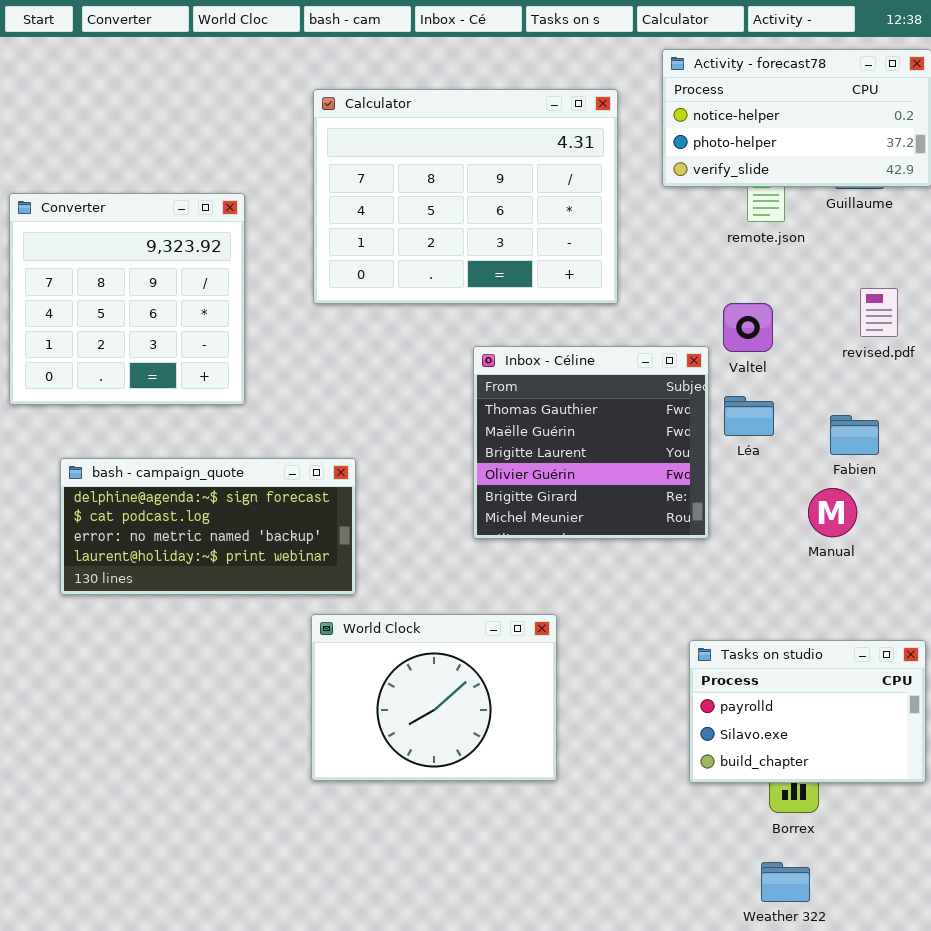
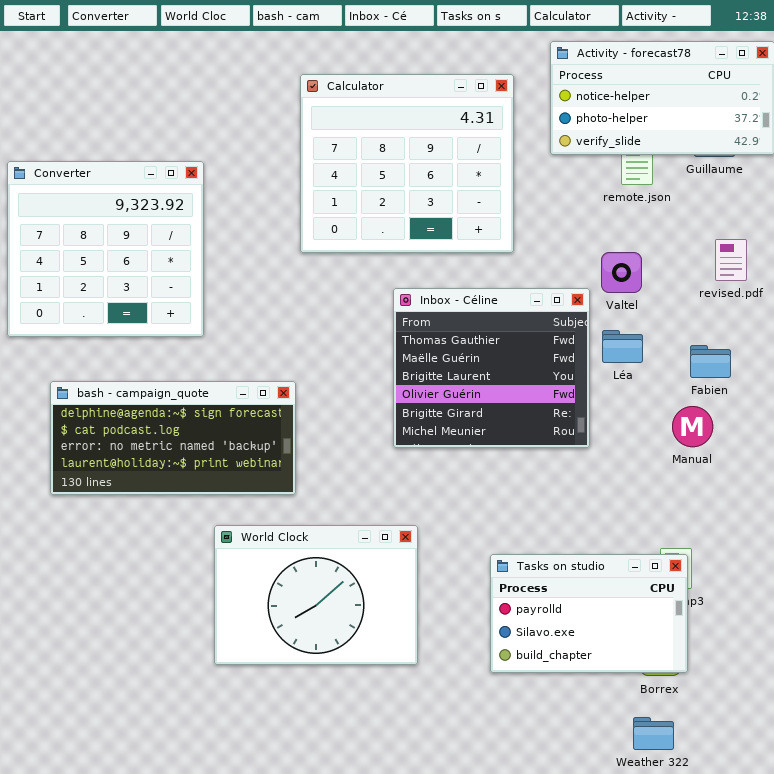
Calculator: [313,89,618,304] -> [300,74,514,253], resized
World Clock: [311,614,557,781] -> [214,525,418,665], moved
Tasks on studio: [689,640,926,783] -> [490,554,688,673], moved

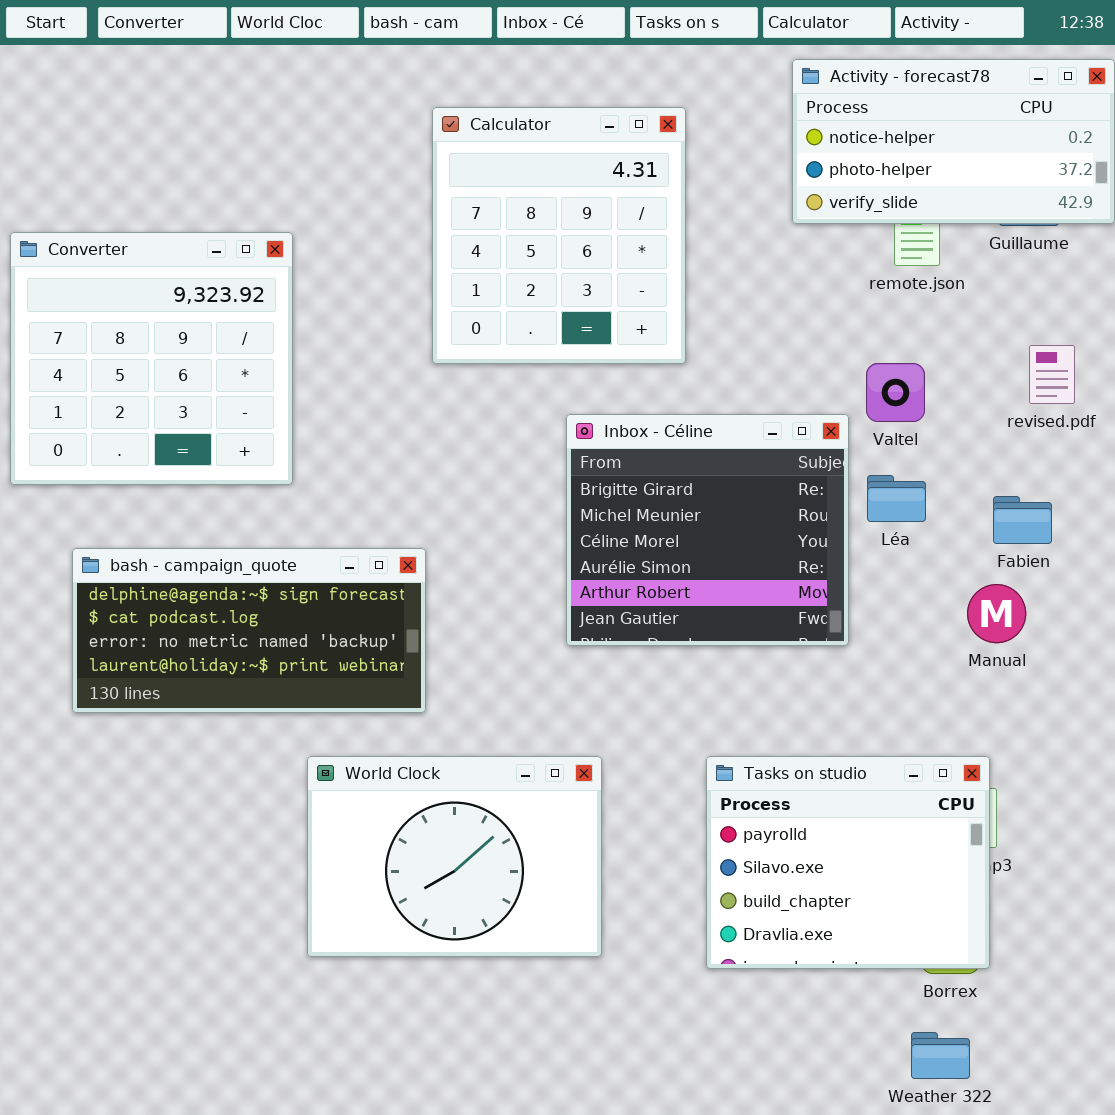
Calculator: [300,74,514,253] -> [432,107,686,364], resized
Inbox - Céline: [393,288,590,448] -> [566,414,849,646], scrolled down 4 rows
Tasks on studio: [490,554,688,673] -> [706,756,990,969], resized

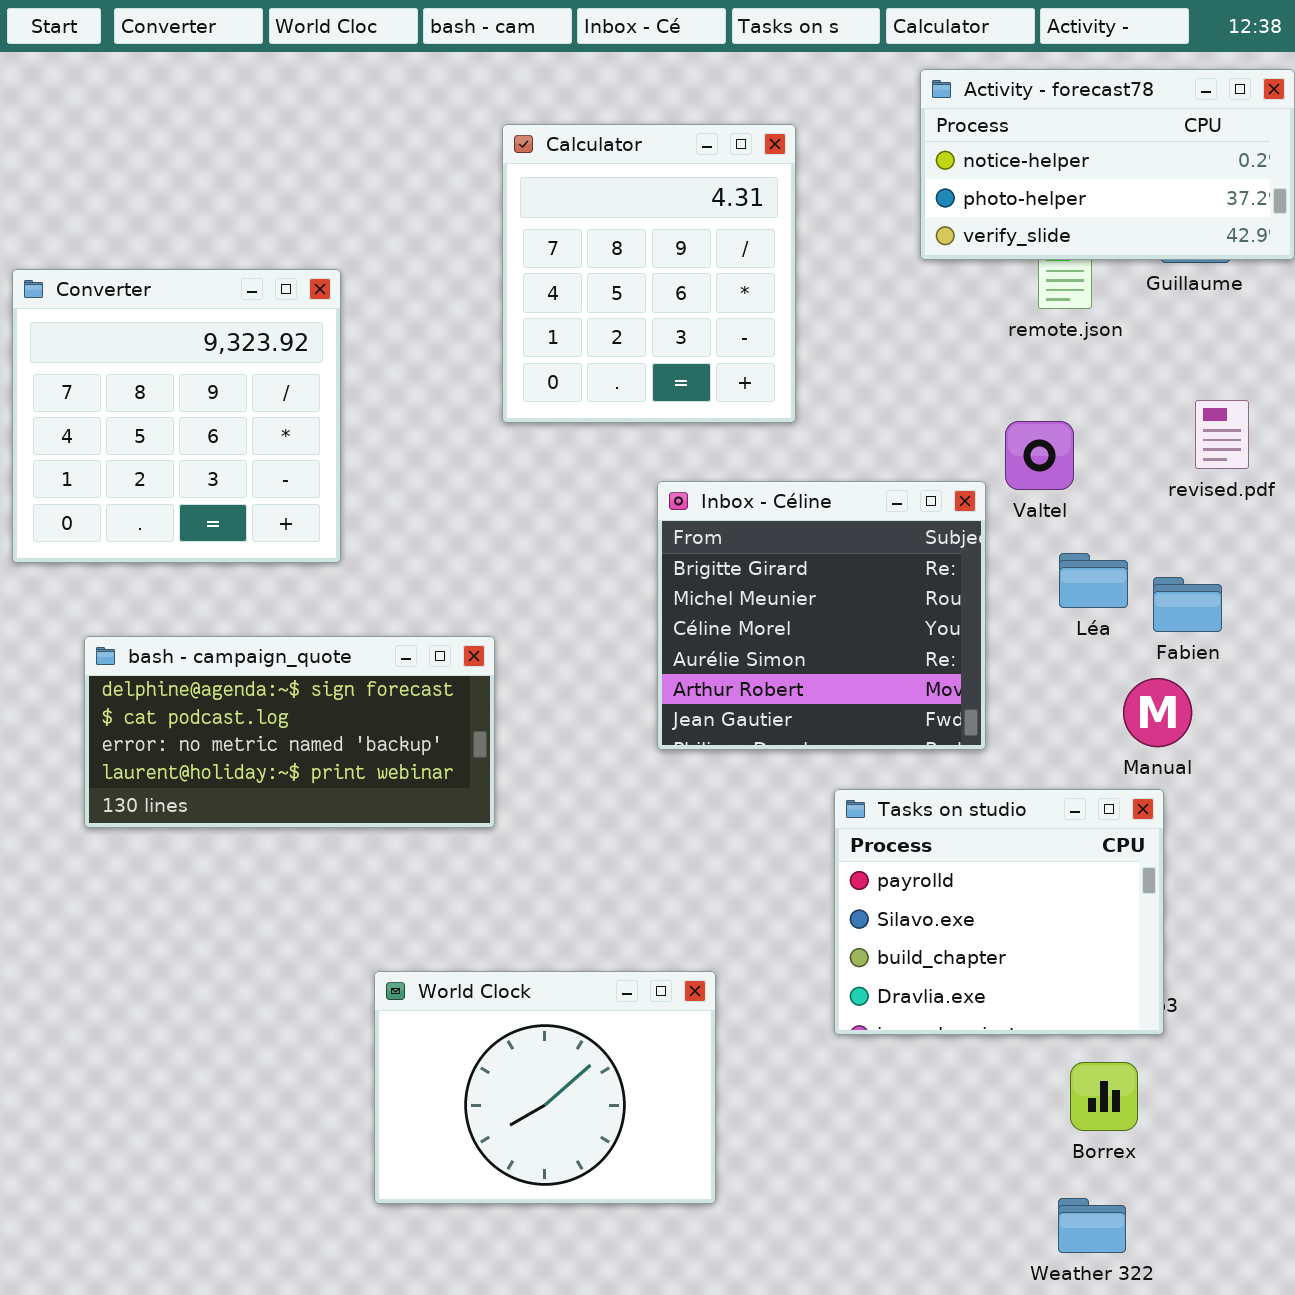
Léa: [867,475,926,522] -> [1059,553,1128,608], moved
World Clock: [307,756,602,957] -> [374,971,716,1204], moved
Tasks on studio: [706,756,990,969] -> [834,789,1164,1035], moved

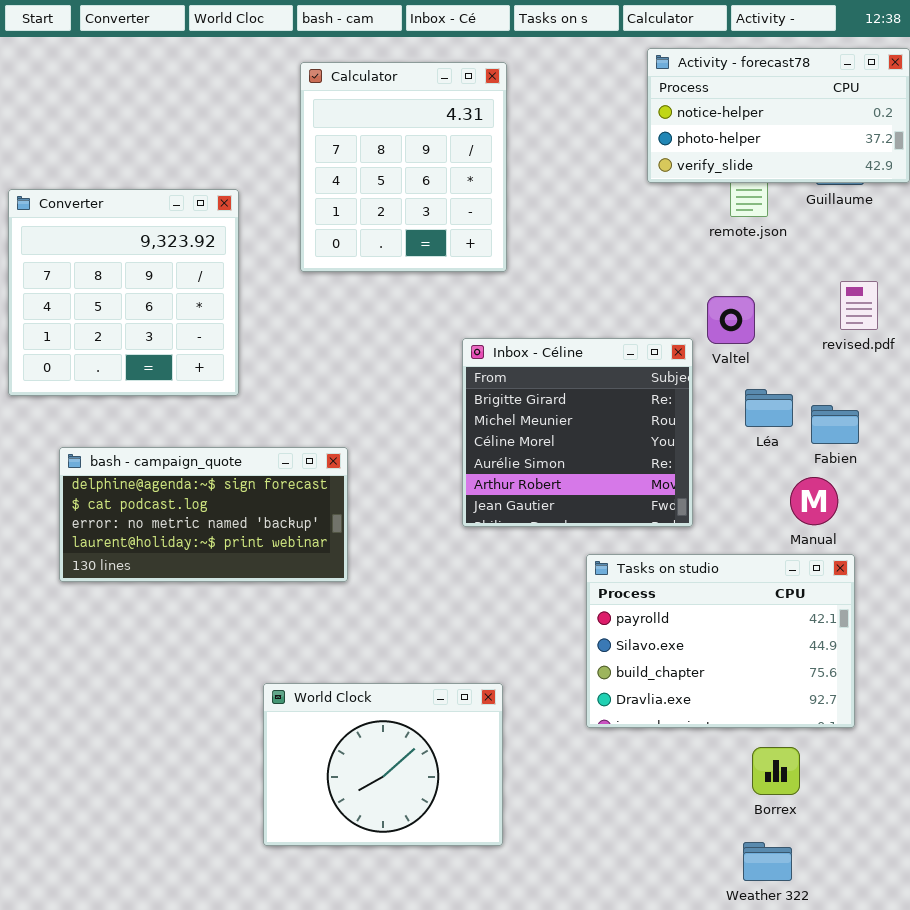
Calculator: [502,124,796,423] -> [300,62,507,272], moved
Tasks on studio: [834,789,1164,1035] -> [586,554,855,728], resized

